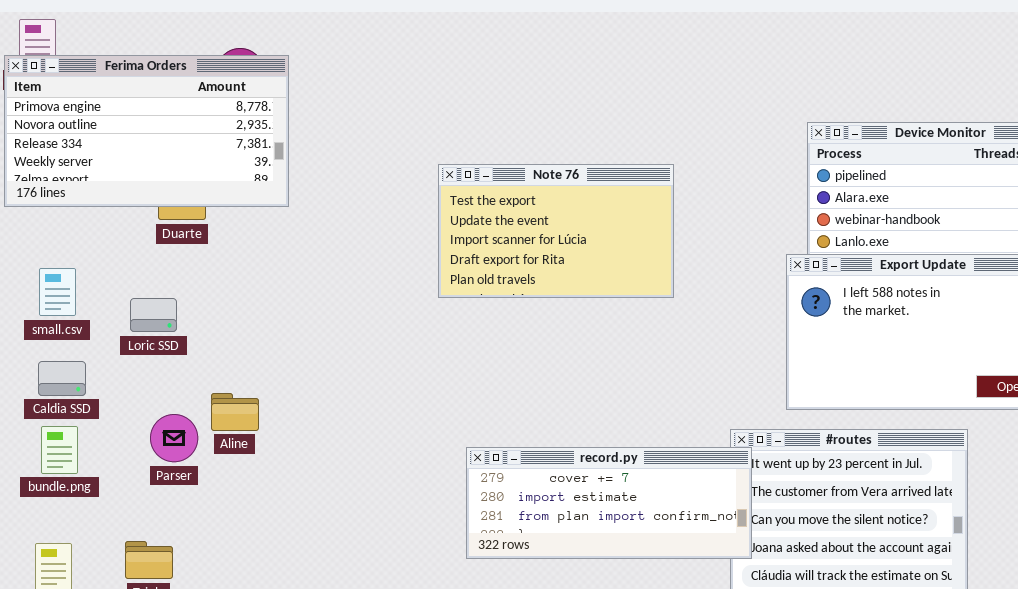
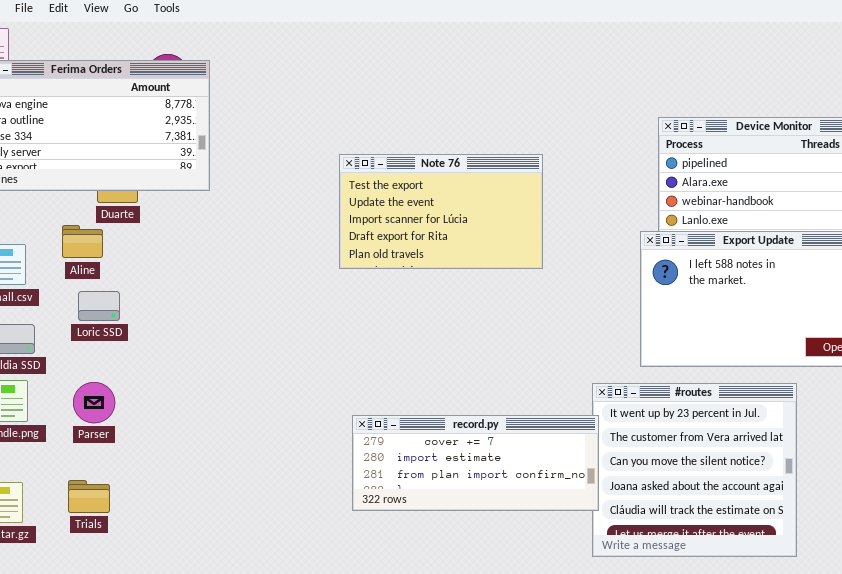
Loric SSD: [130,298,177,332] -> [78,291,120,321], moved
Aline: [211,393,259,431] -> [62,225,103,258], moved
Parser: [150,414,198,462] -> [73,382,115,423], moved
record.py: [466,447,752,559] -> [352,415,599,511], moved

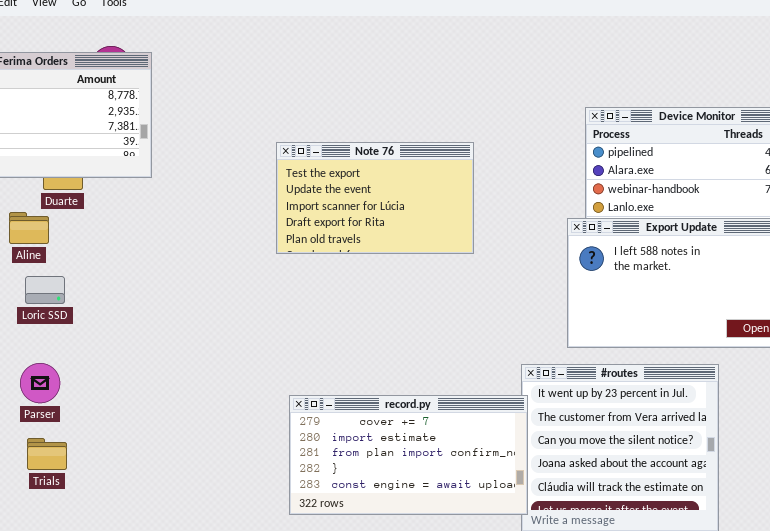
record.py: [352,415,599,511] -> [289,395,528,515], resized
Trials: [68,480,110,513] -> [27,438,67,470], moved

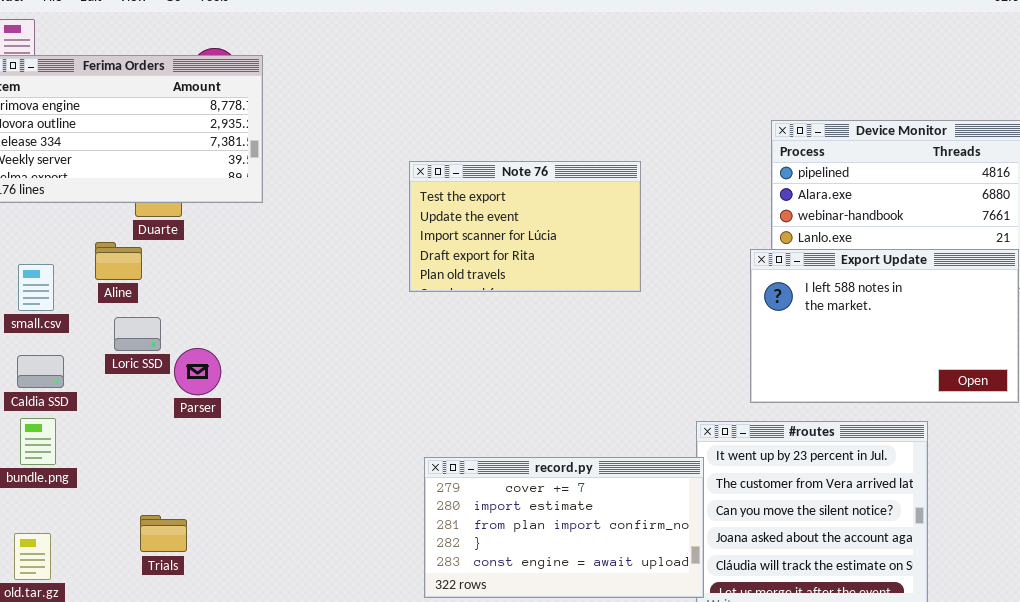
Parser: [20,363,60,403] -> [174,348,221,395], moved
Trials: [27,438,67,470] -> [140,515,187,552], moved

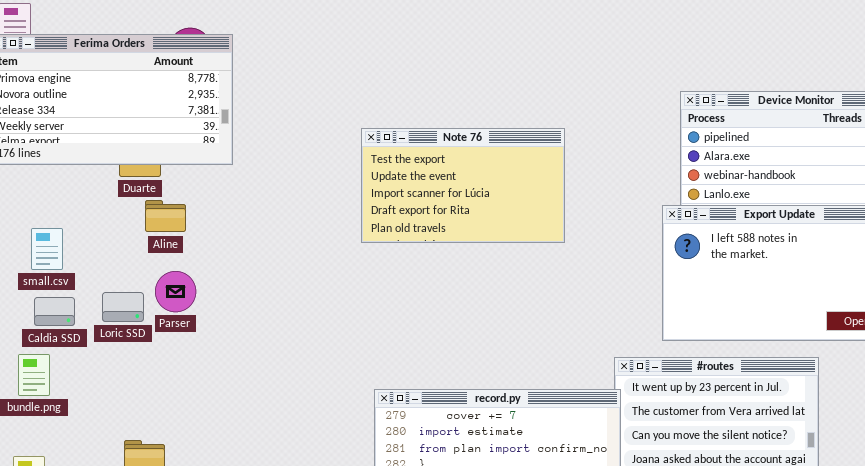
Aline: [95,242,142,280] -> [145,200,186,232], moved
small.csv: [18,264,54,311] -> [31,228,63,270], moved
Loric SSD: [114,317,161,351] -> [102,292,144,322], moved
Parser: [174,348,221,395] -> [155,271,196,312], moved
Caldia SSD: [17,355,64,388] -> [34,297,75,326], moved

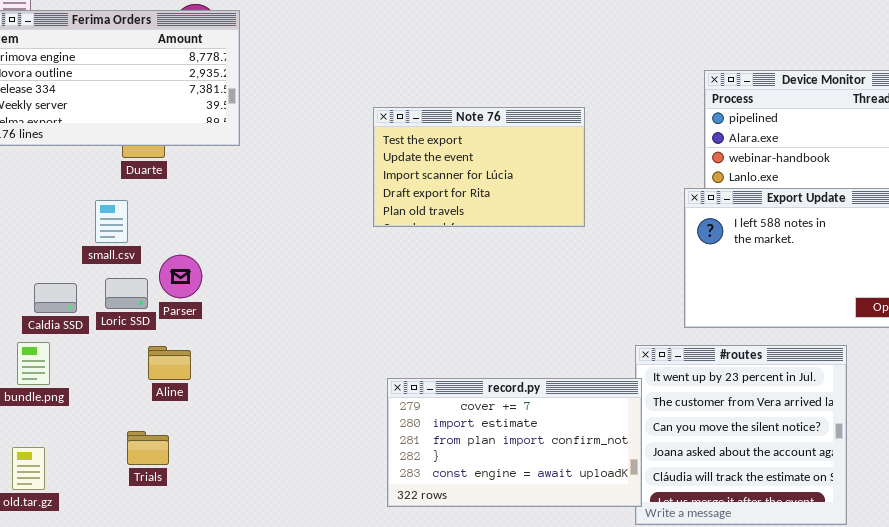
Aline: [145,200,186,232] -> [148,346,191,380], moved
small.csv: [31,228,63,270] -> [95,200,128,243], moved

